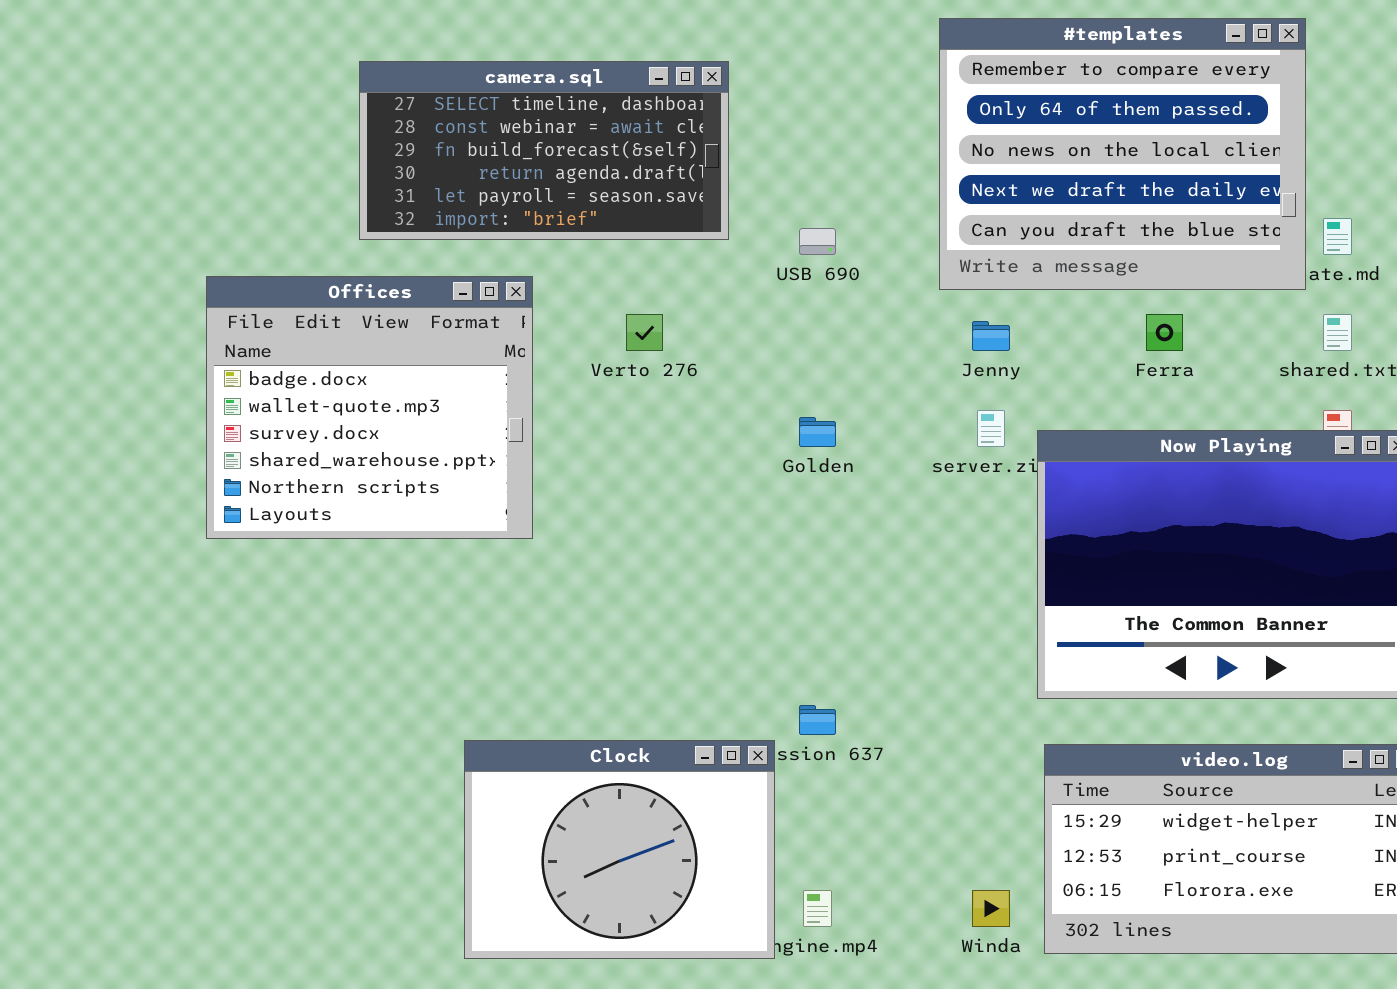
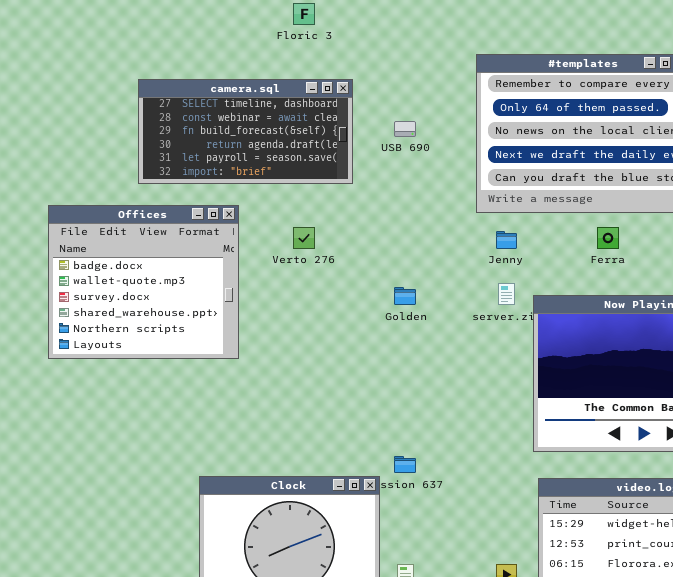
USB 690: [799,228,836,255] -> [394,121,416,137], moved

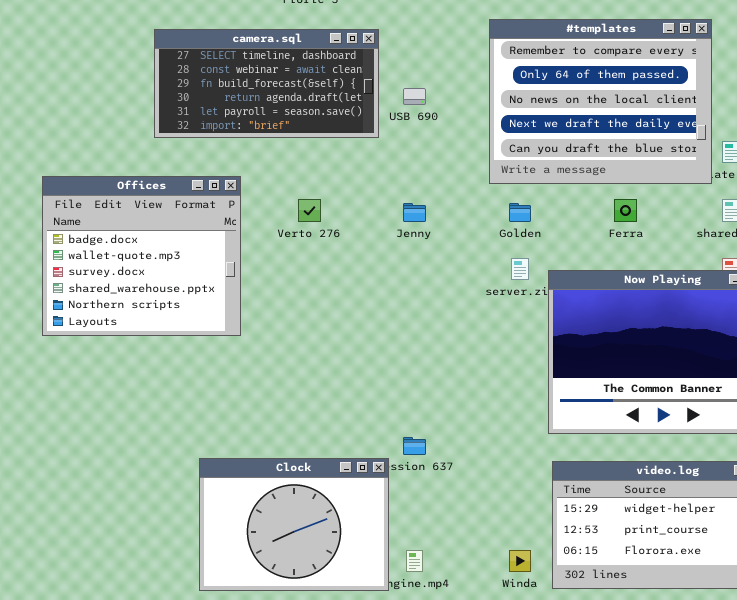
camera.sql: [138,79,353,184] -> [154,29,379,138], moved
Jenny: [496,231,517,249] -> [403,203,426,222], moved
Golden: [394,287,416,305] -> [509,203,531,222], moved

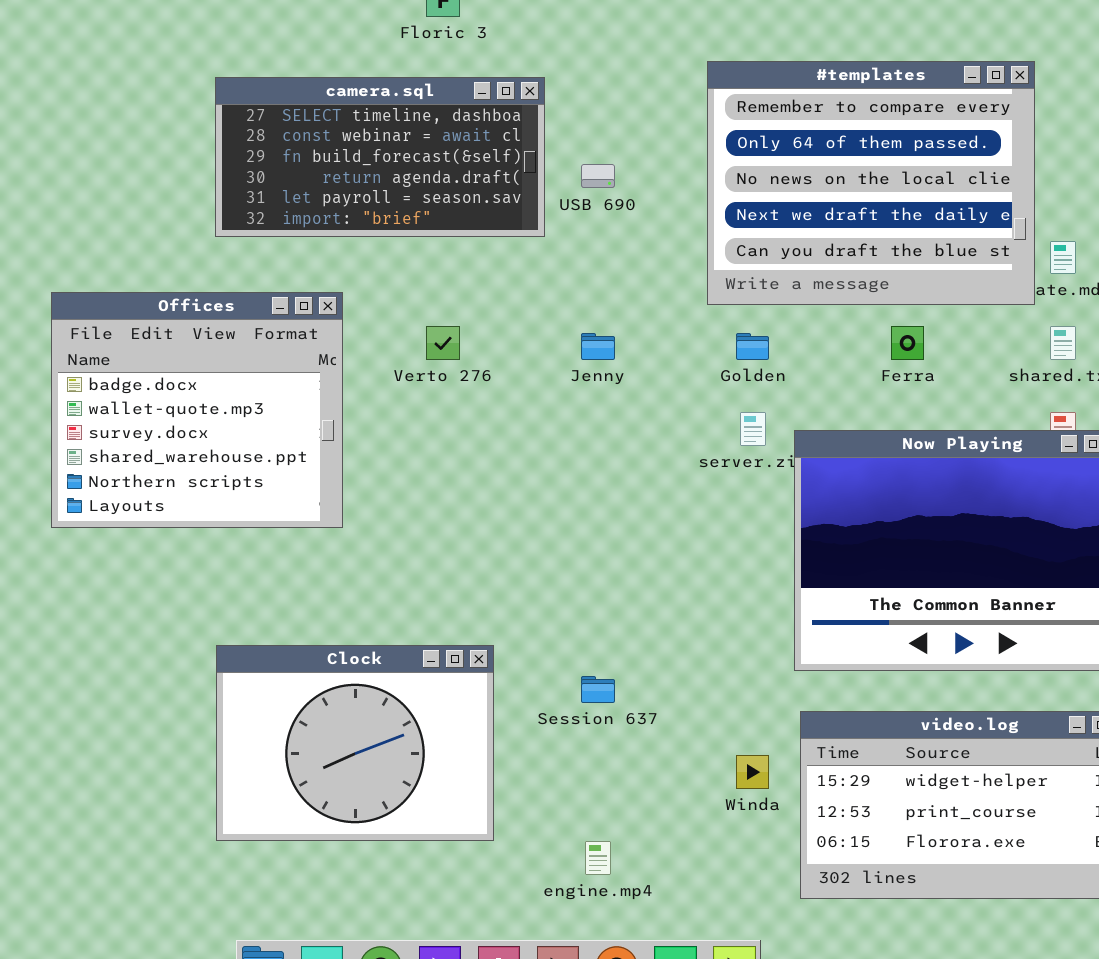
Clock: [199,458,389,591] -> [216,645,494,841], moved
Winda: [509,550,531,572] -> [736,755,769,789], moved

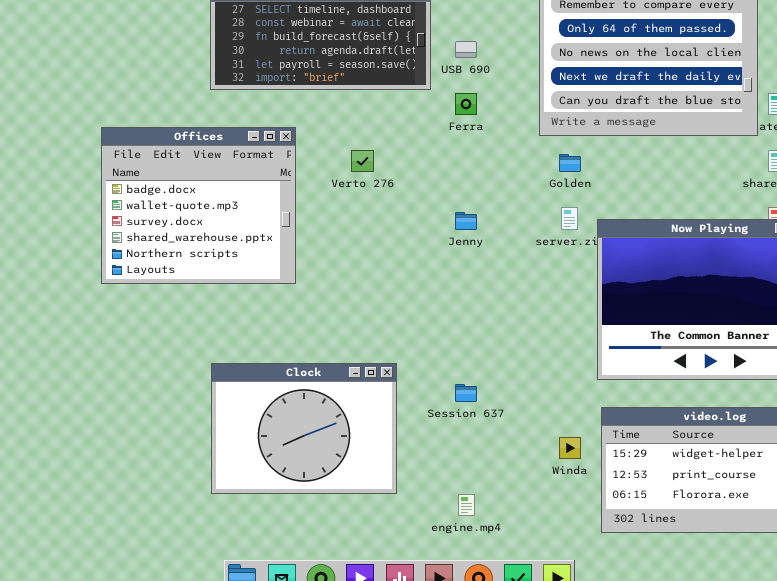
Ferra: [891,326,924,360] -> [455,93,477,115], moved
Jenny: [581,333,615,360] -> [455,212,477,230], moved

